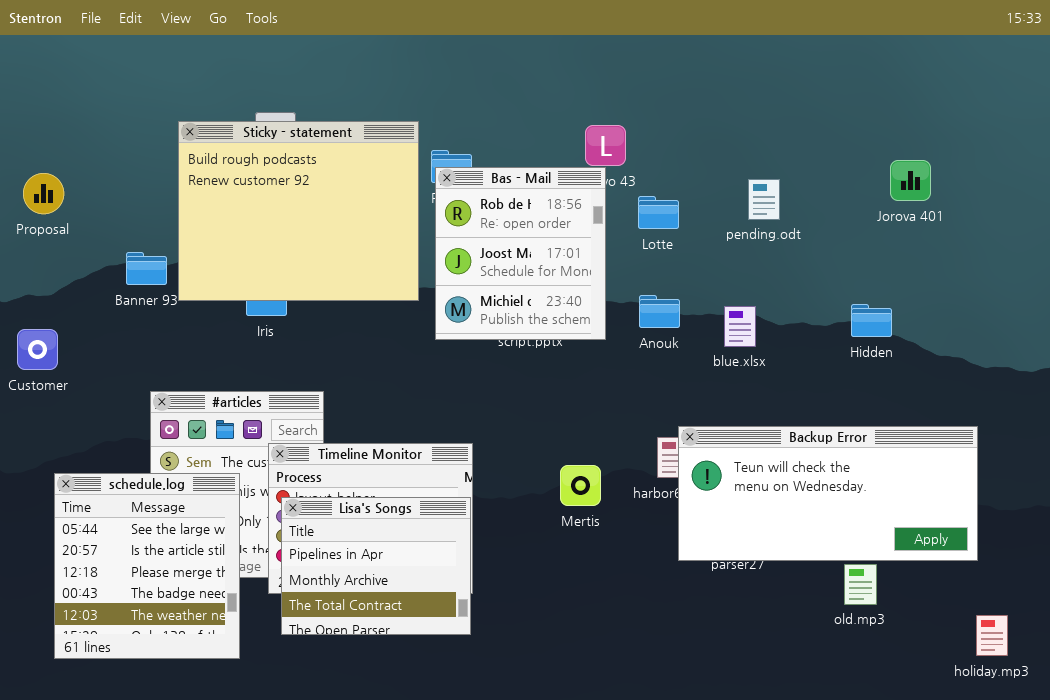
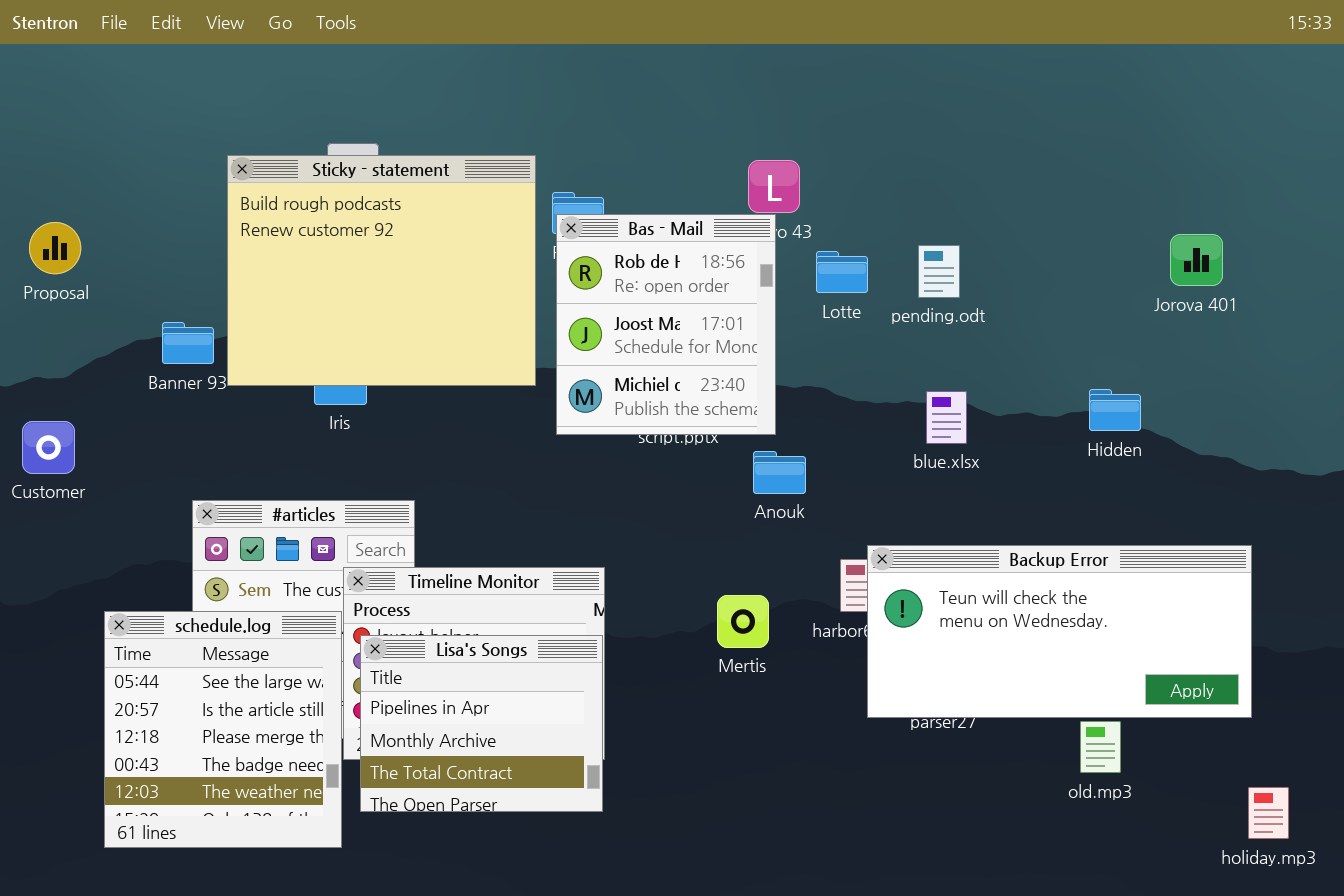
Jorova 401: [890,160,931,201] -> [1170,234,1223,286], moved
pending.odt: [748,179,780,220] -> [918,245,960,298], moved
Anouk: [639,295,680,328] -> [753,451,806,494], moved
schedule.log: [54,473,240,659] -> [104,611,342,848], moved

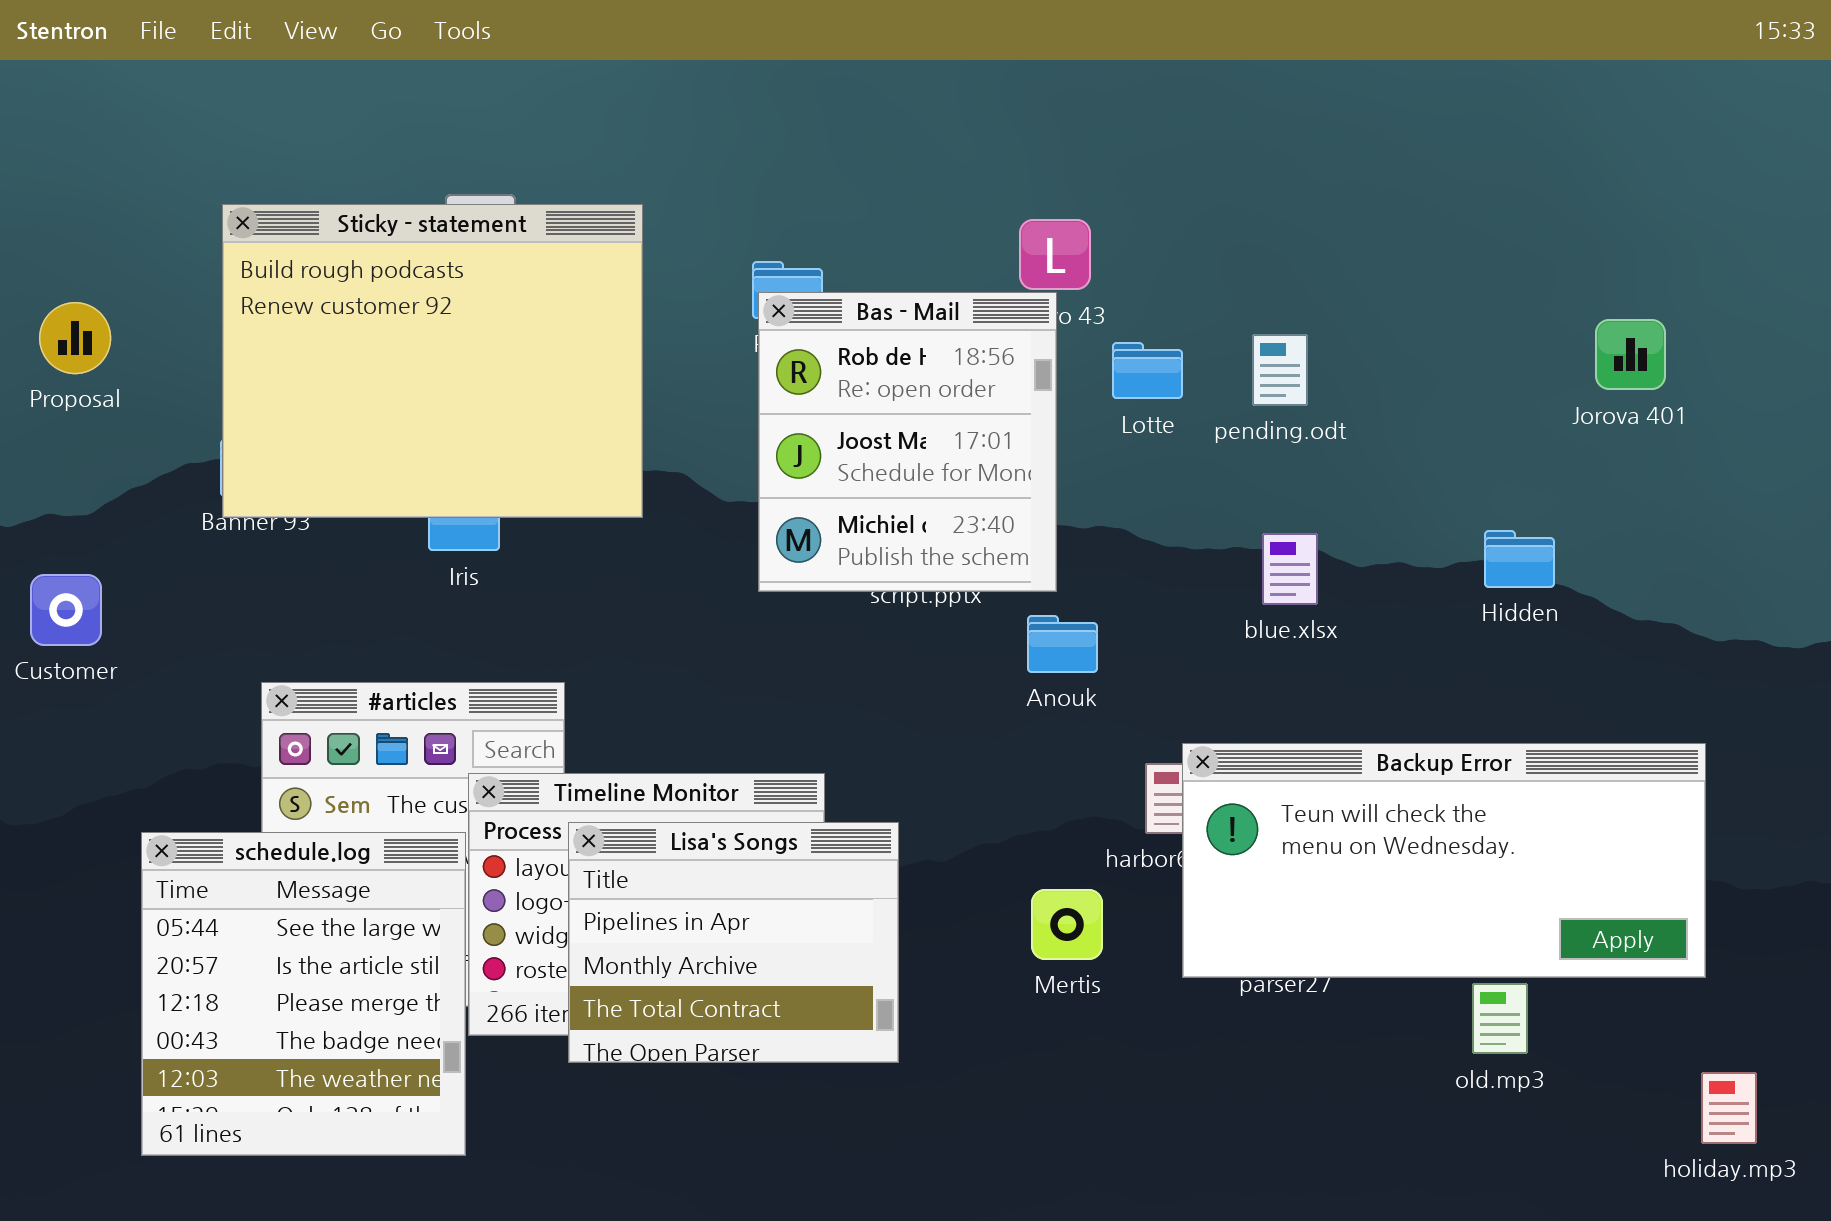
Sticky - statement: [227,155,536,386] -> [222,204,643,518], moved
Mertis: [717,595,769,648] -> [1031,889,1103,960], moved
Lisa's Songs: [360,635,603,812] -> [568,822,899,1063], moved

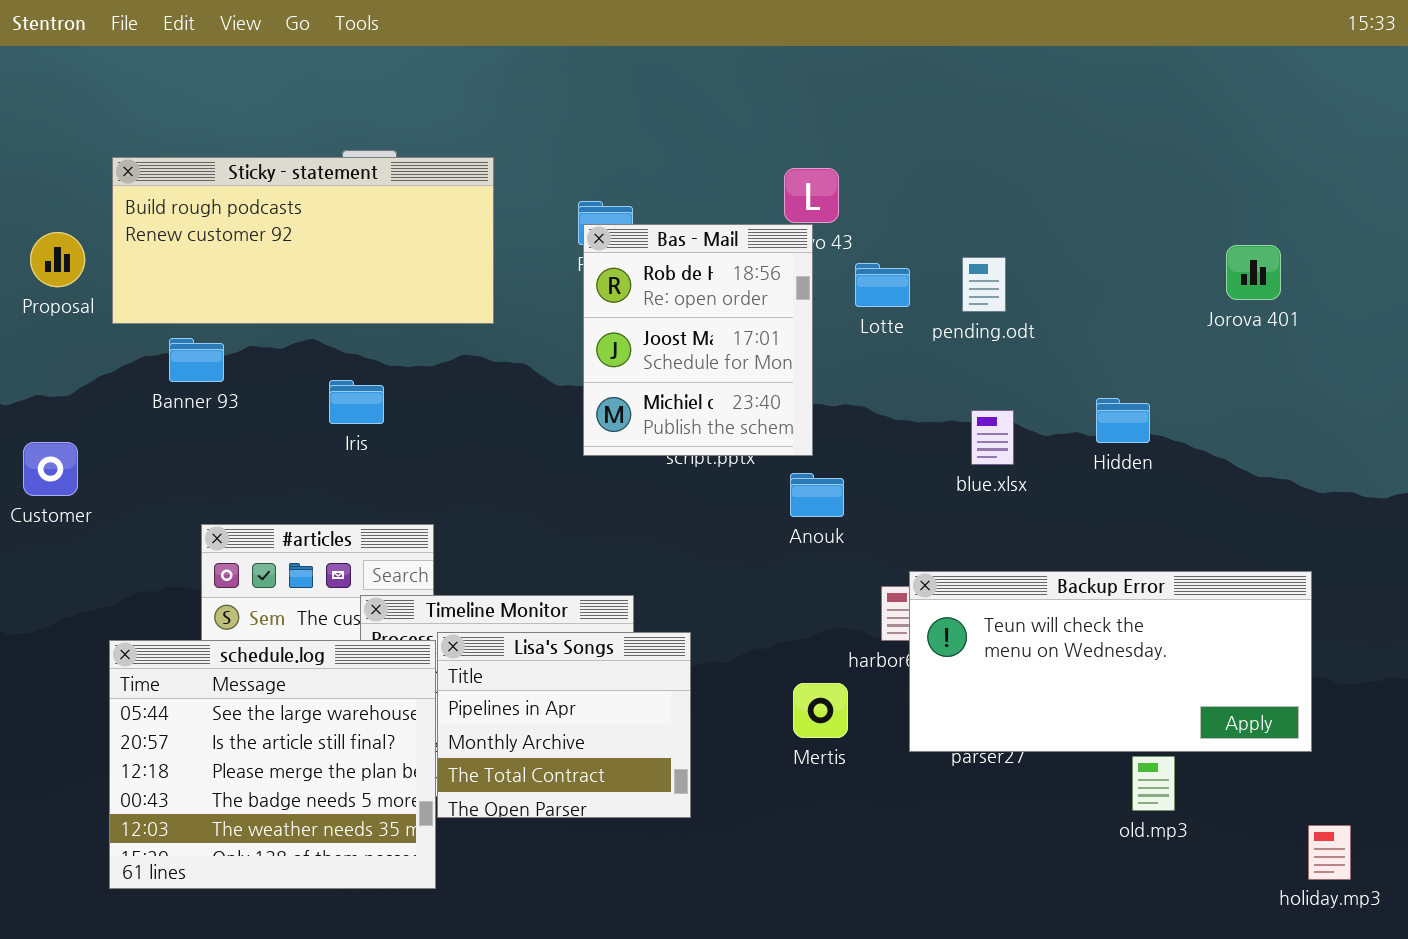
Sticky - statement: [222,204,643,518] -> [112,157,494,324], resized
Hidden: [1484,530,1555,588] -> [1096,398,1150,443], moved
schedule.log: [141,832,466,1156] -> [109,640,436,889], resized

